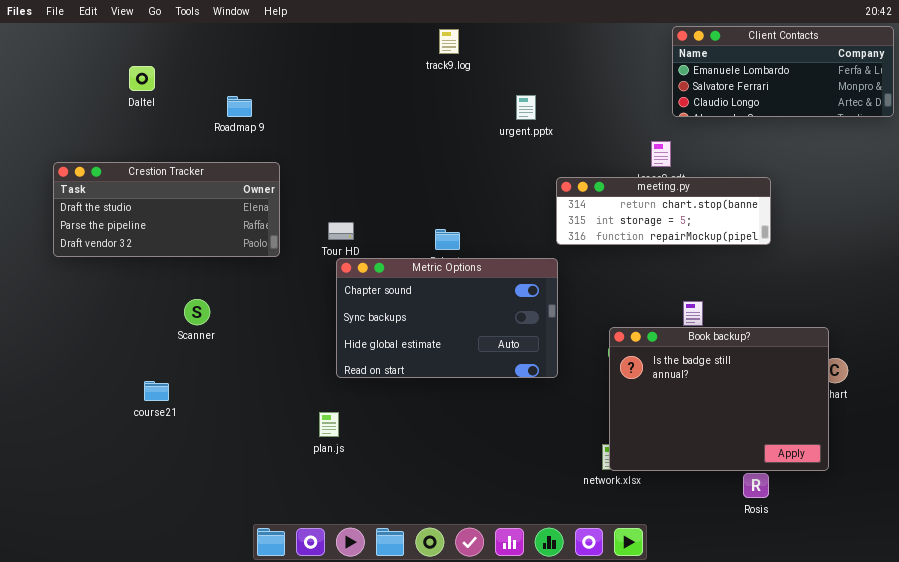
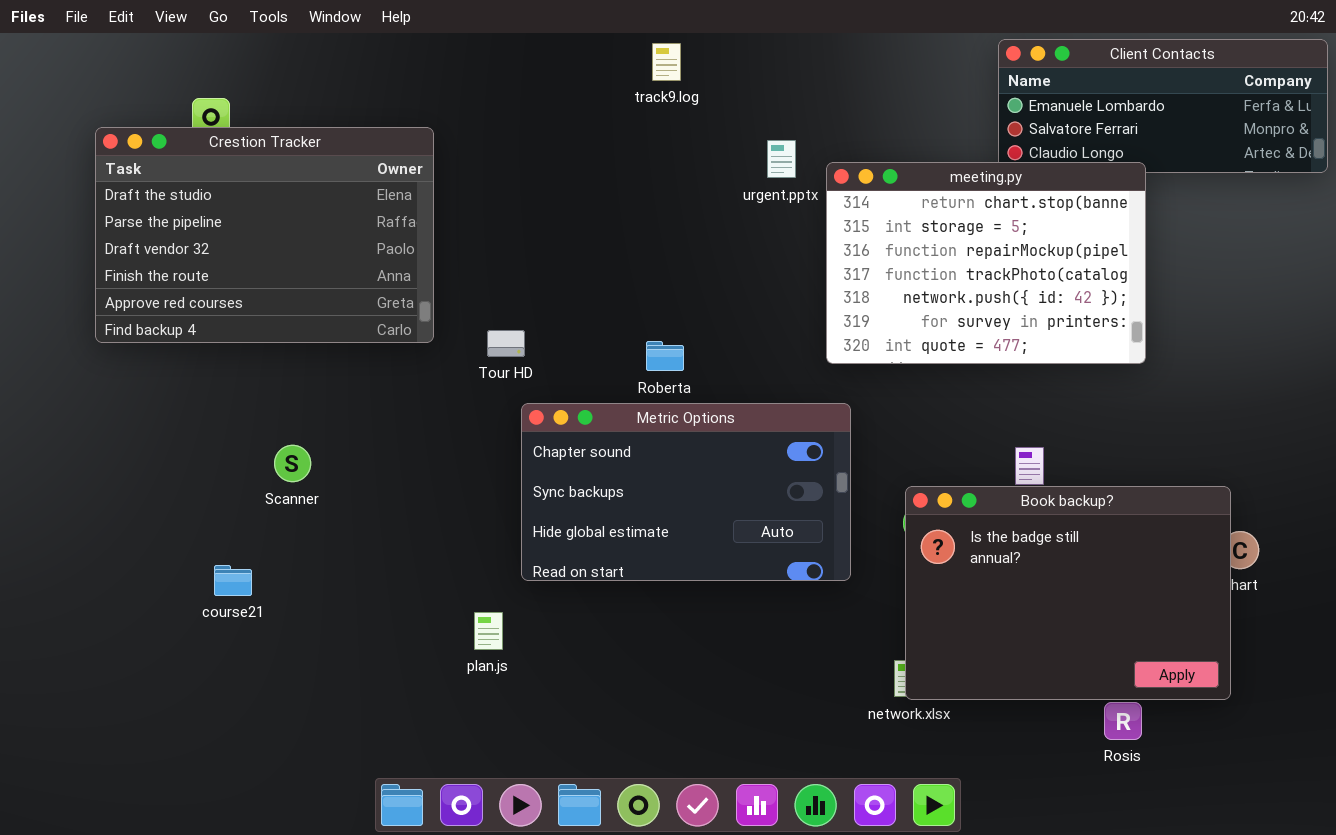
Crestion Tracker: [53,162,280,257] -> [95,127,434,343], moved, resized
meeting.py: [556,177,771,245] -> [826,162,1146,364], resized
Metric Options: [336,258,558,378] -> [521,403,851,581], moved

